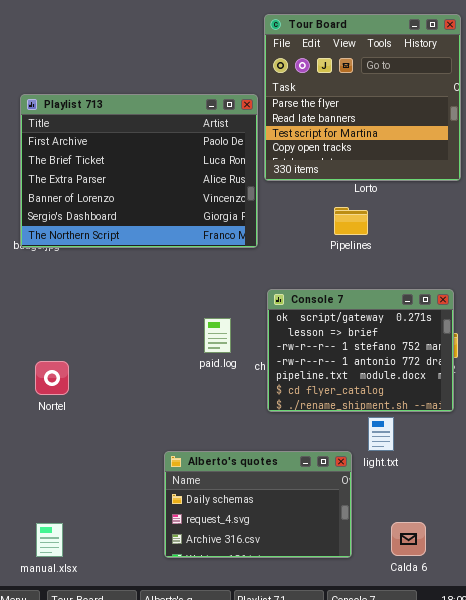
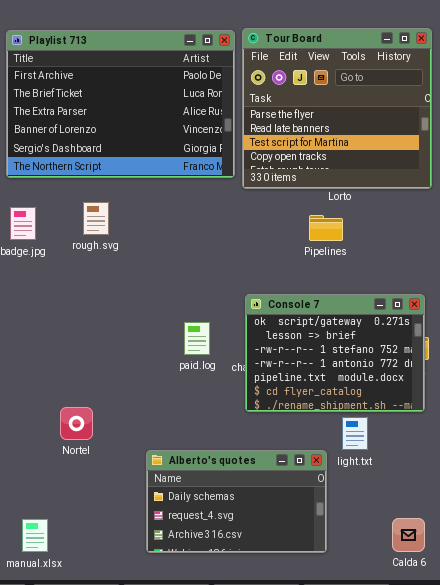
Playlist 713: [20,94,258,248] -> [6,30,235,178], moved
Nortel: [35,361,69,395] -> [60,407,93,440], moved
Calda 6: [391,522,426,556] -> [392,518,425,552], moved

